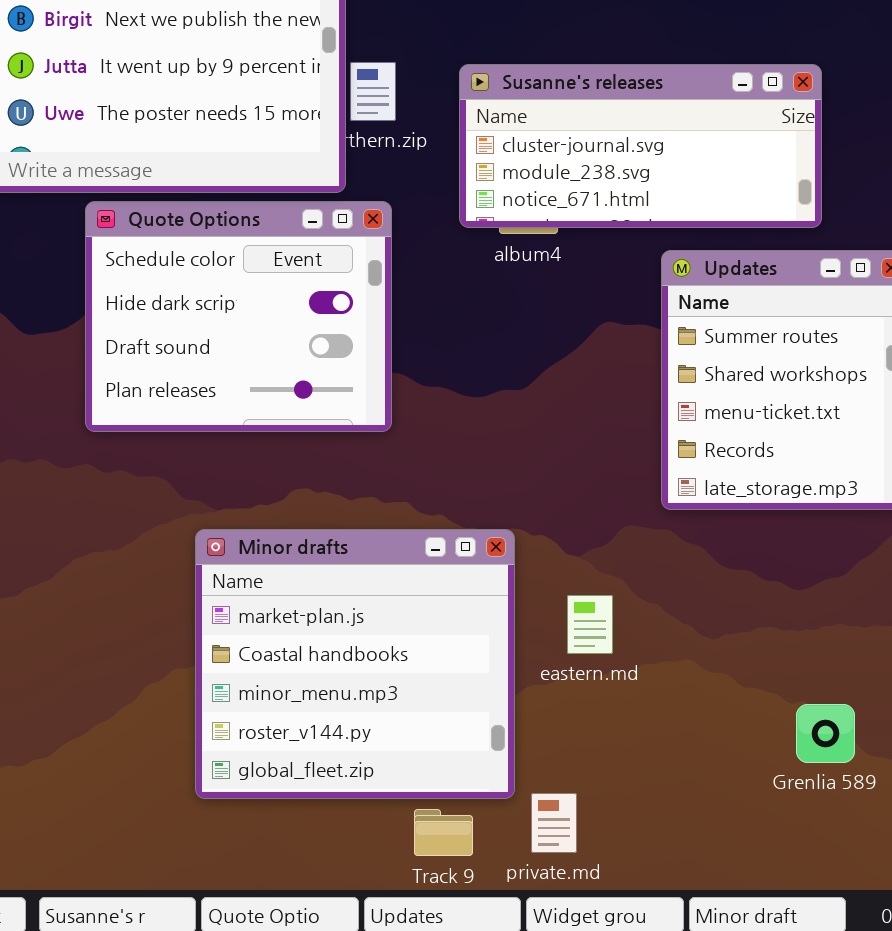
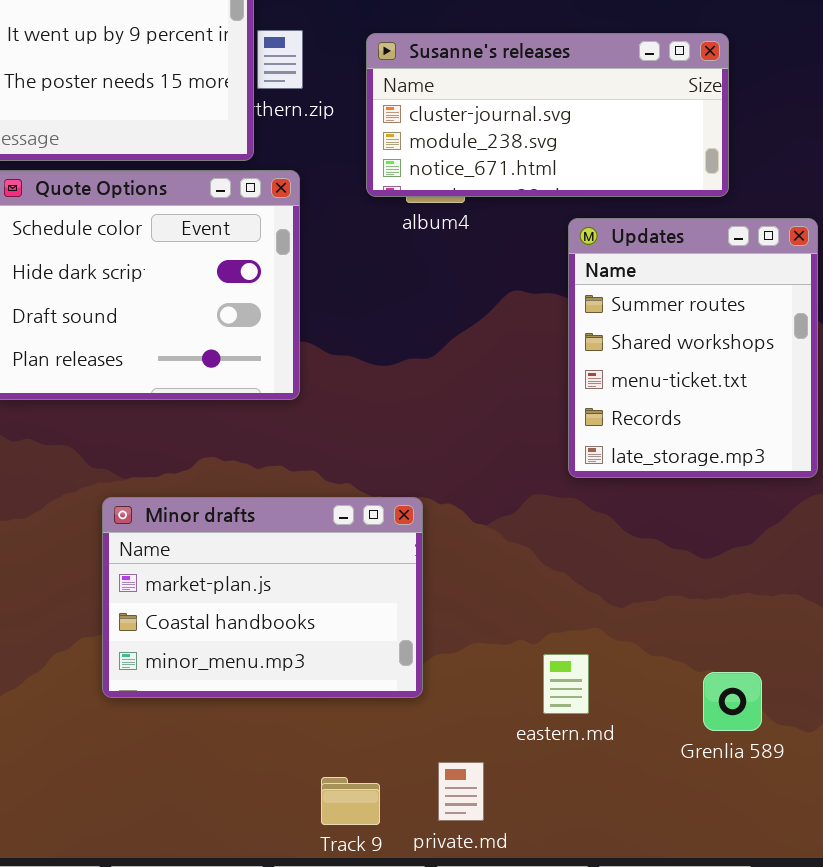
Minor drafts: [195,529,515,799] -> [102,497,423,698], resized
eastern.md: [567,595,613,654] -> [543,654,589,714], moved

